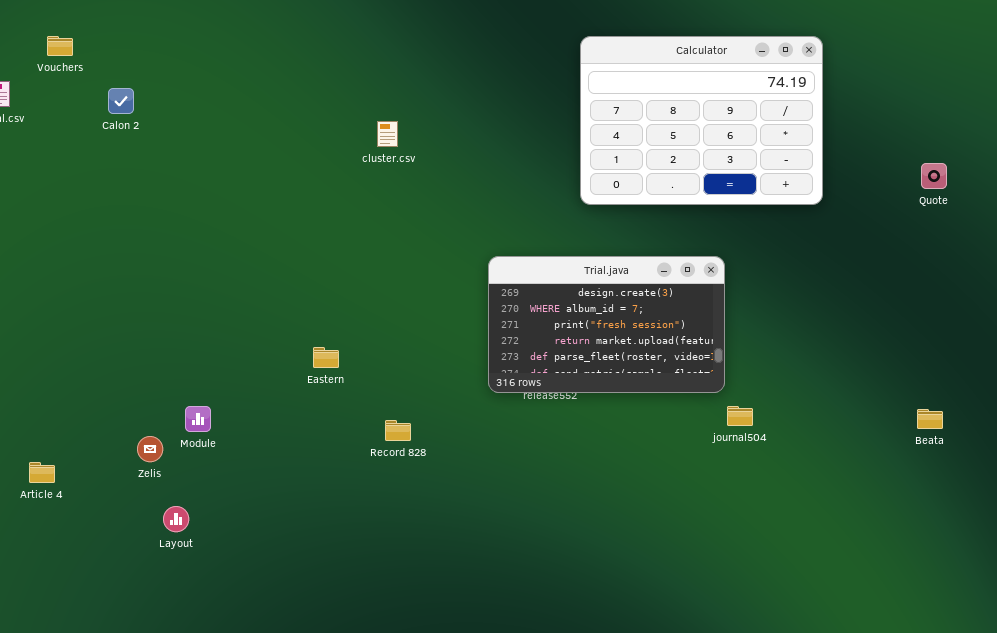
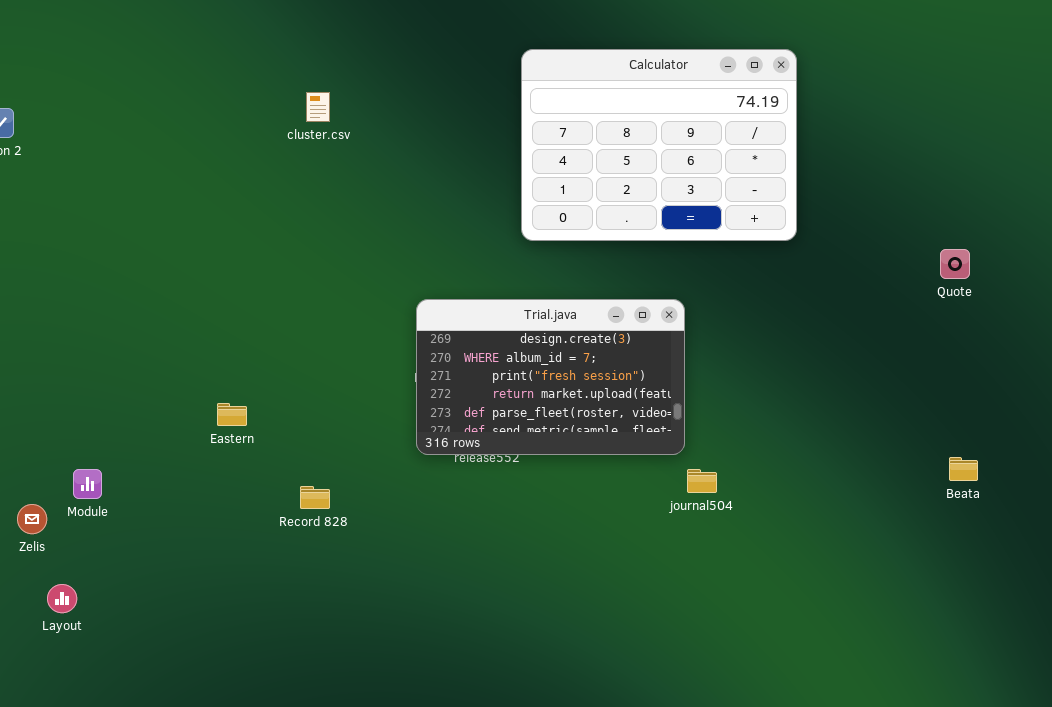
cluster.csv: [377,121,398,147] -> [306,92,330,122], moved
Quote: [921,163,947,189] -> [940,249,970,279], moved
Beata: [917,409,943,429] -> [949,457,978,481], moved

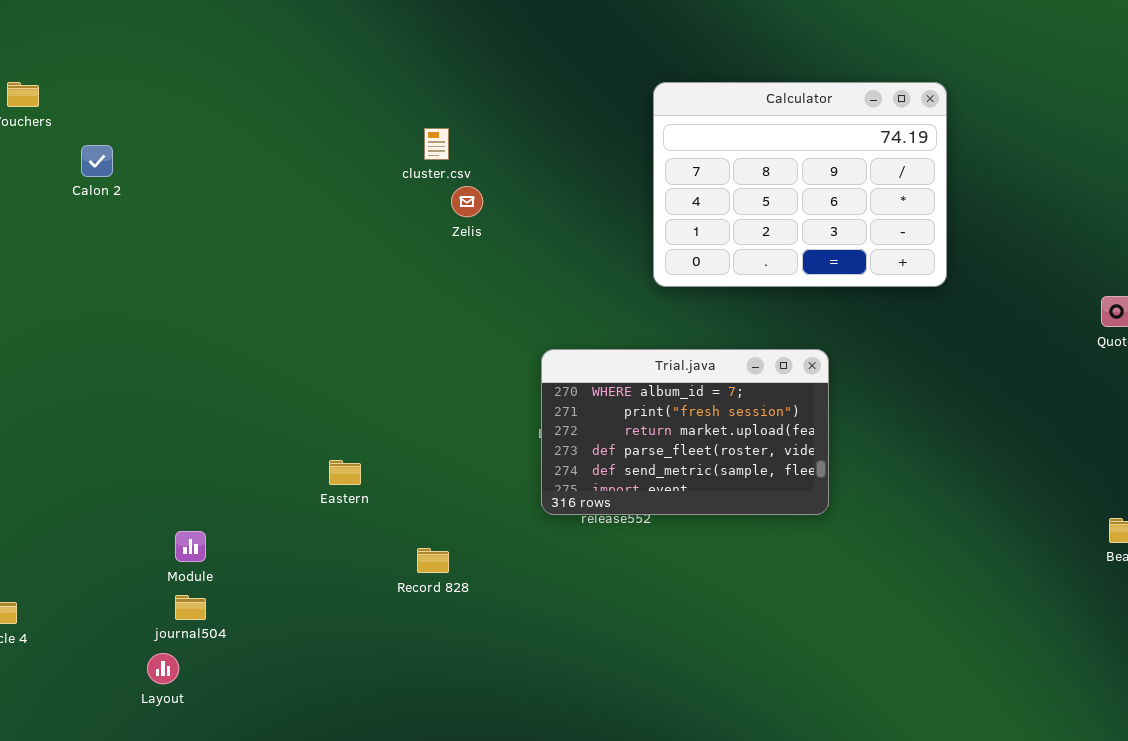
Trial.java: [416,299,685,455] -> [541,349,829,515], scrolled down 1 row
journal504: [687,469,717,493] -> [175,595,206,620], moved
Zelis: [17,504,47,534] -> [451,186,483,217], moved

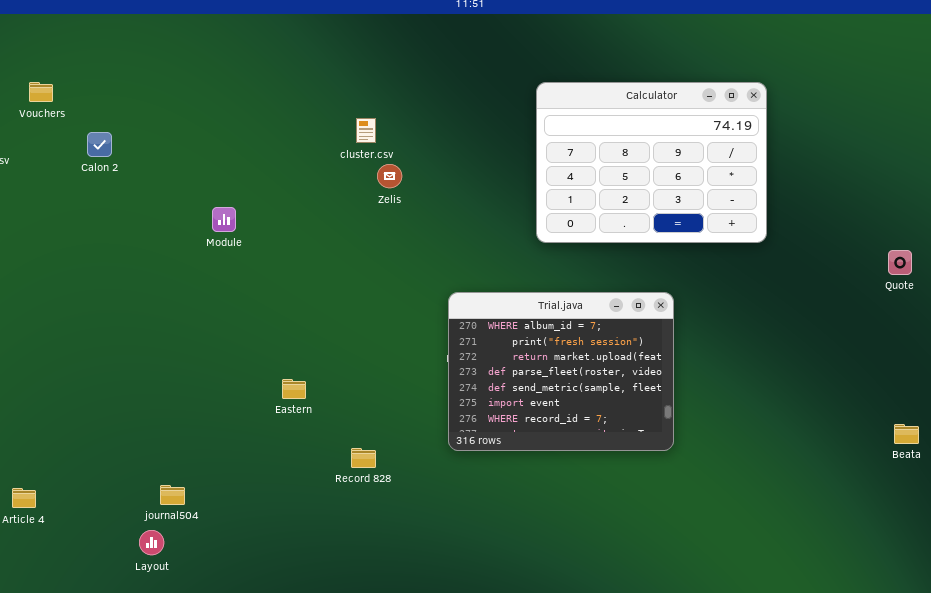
Trial.java: [541,349,829,515] -> [448,292,674,451], resized
Module: [175,531,206,562] -> [212,207,236,232], moved

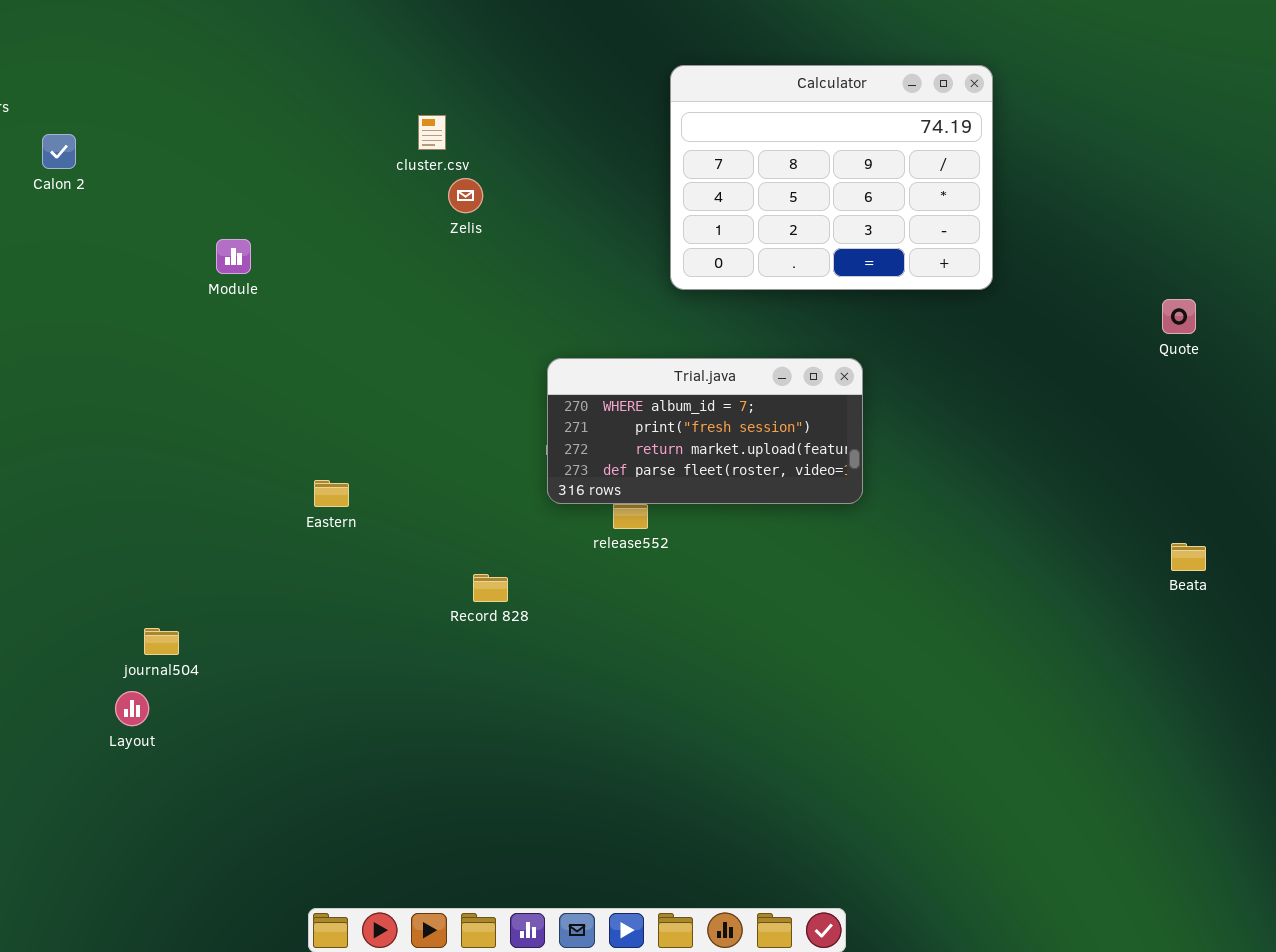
Trial.java: [448,292,674,451] -> [547,358,863,504], resized
Record 828: [351,448,376,468] -> [473,574,508,602], moved

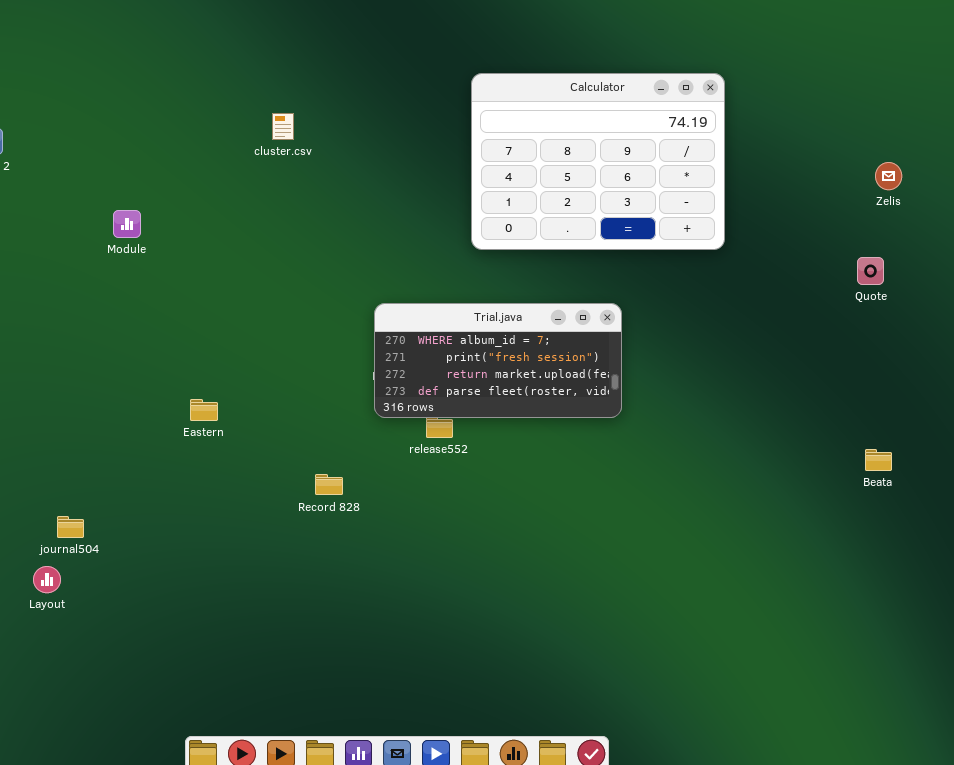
Zelis: [448,178,483,213] -> [875,162,902,190], moved

